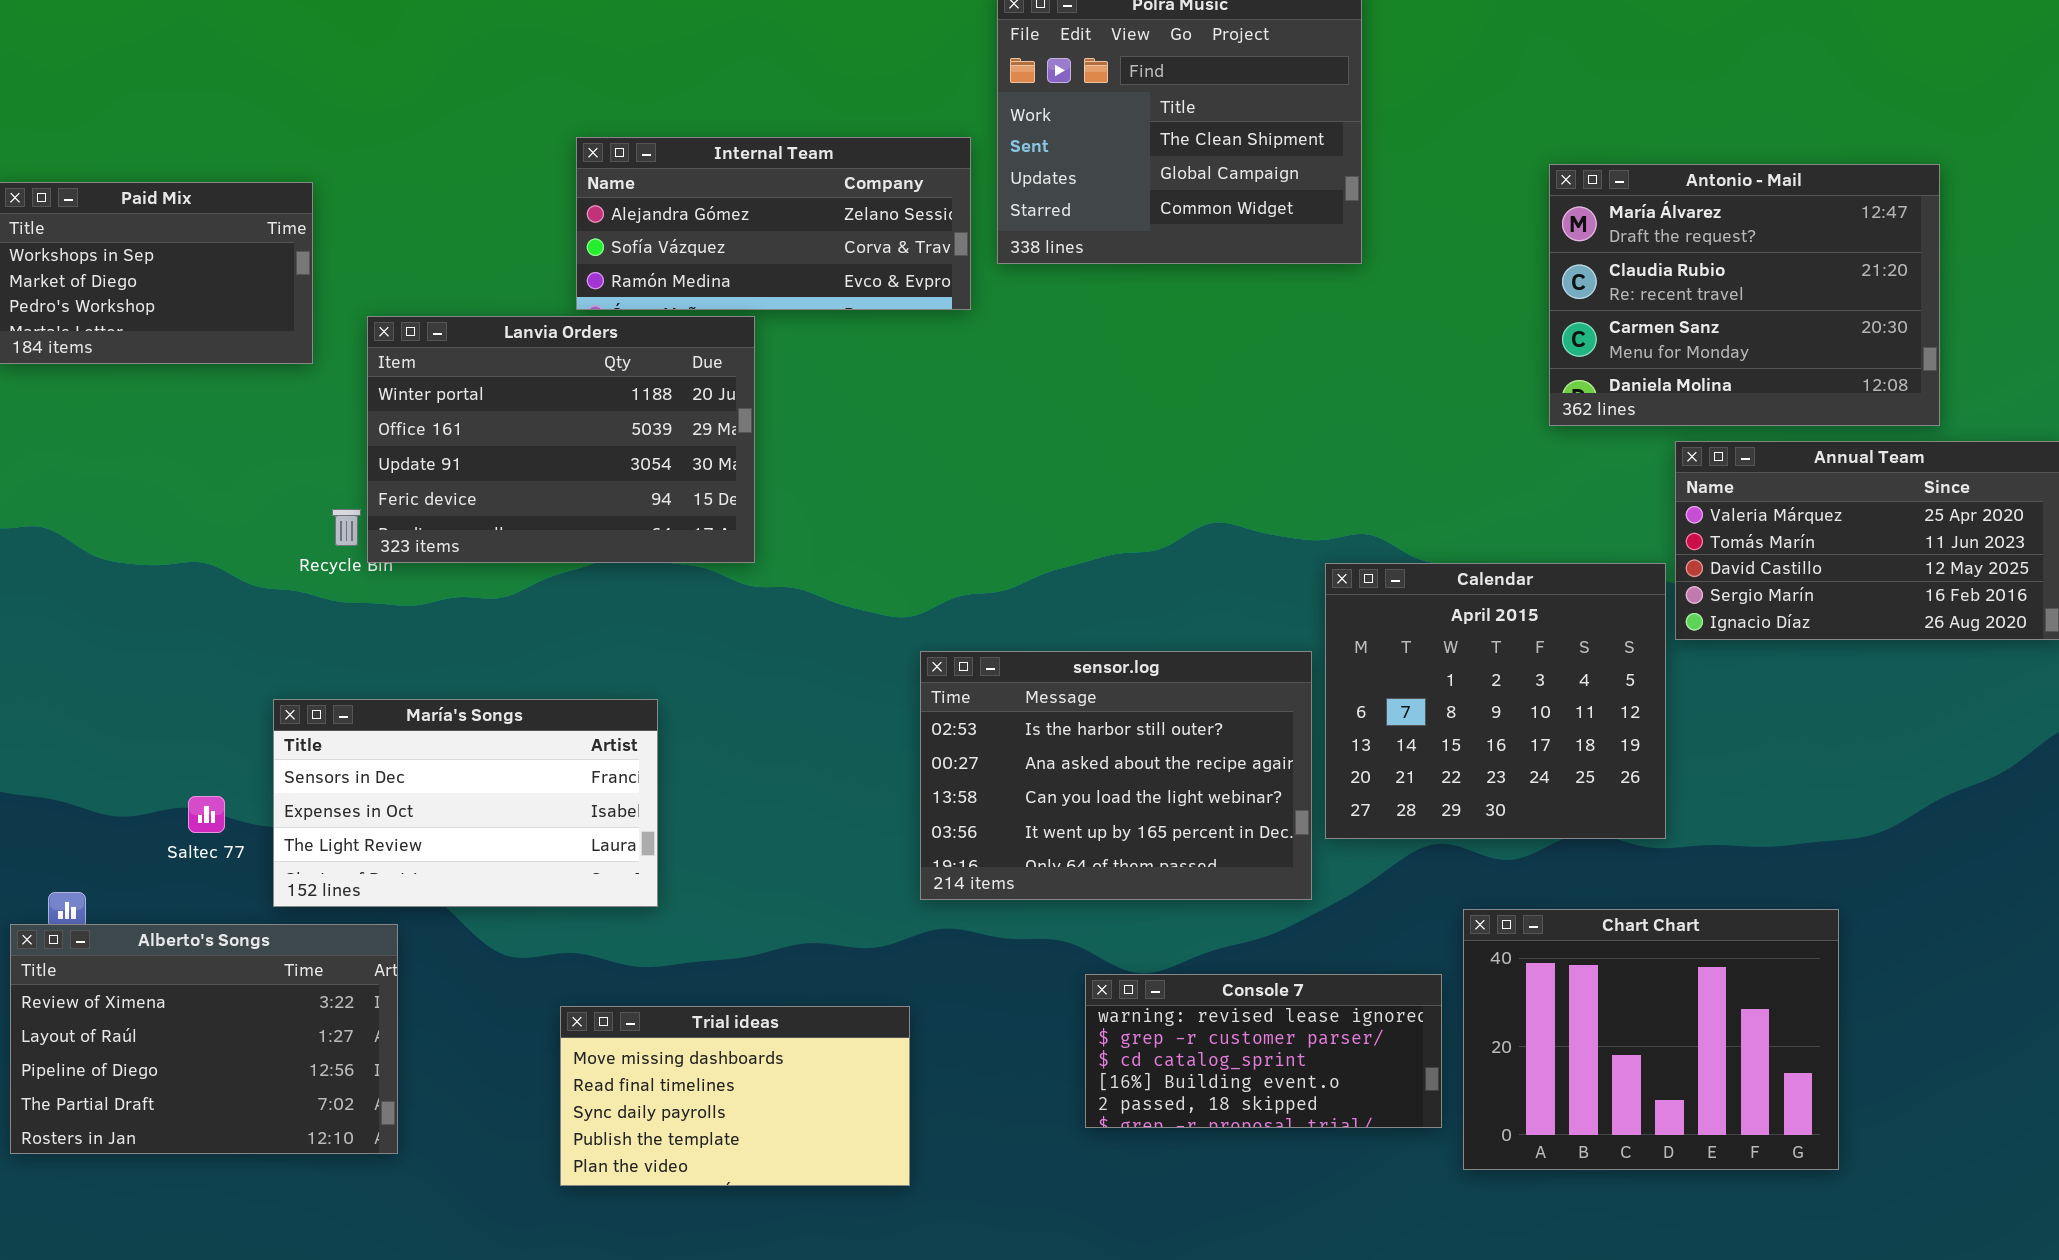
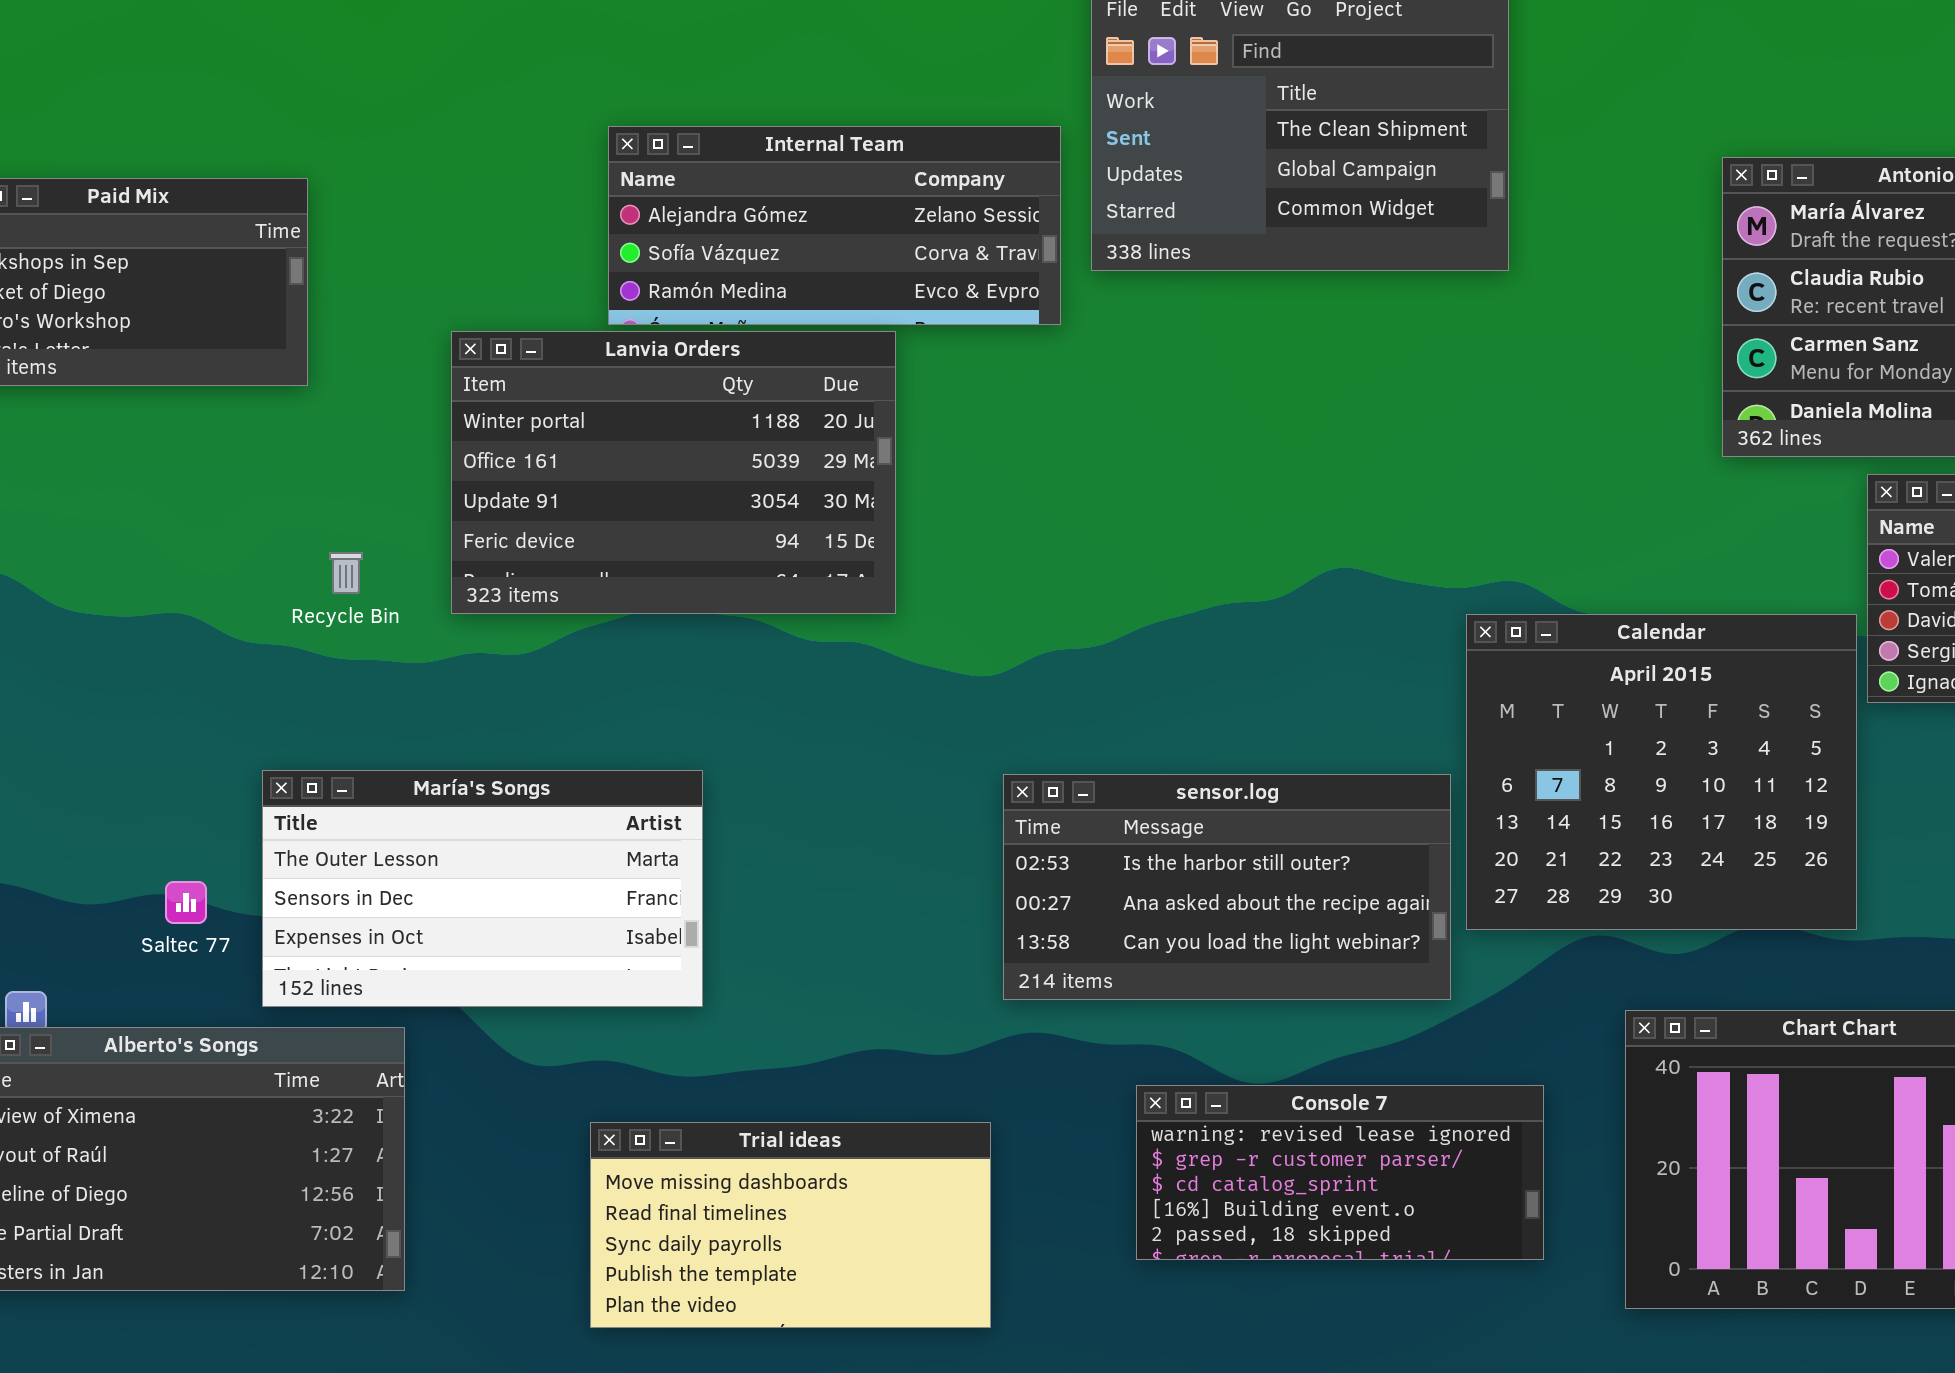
Lanvia Orders: [367,316,755,563] -> [451,331,896,614], moved
sensor.log: [920,651,1312,900] -> [1003,774,1451,1000], resized
María's Songs: [273,699,658,907] -> [262,770,703,1007], scrolled up 1 row
Console 7: [1085,974,1442,1128] -> [1136,1085,1544,1260], moved

